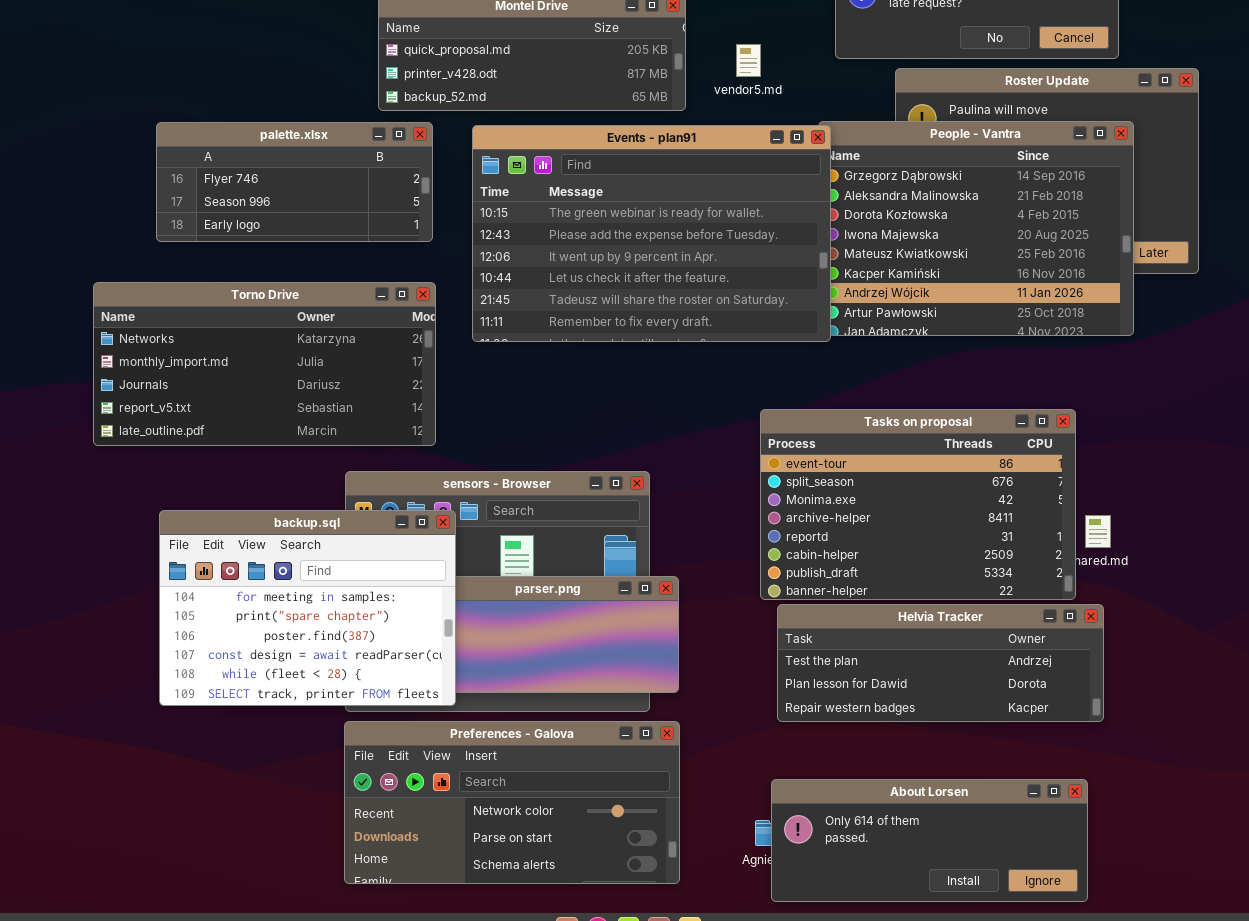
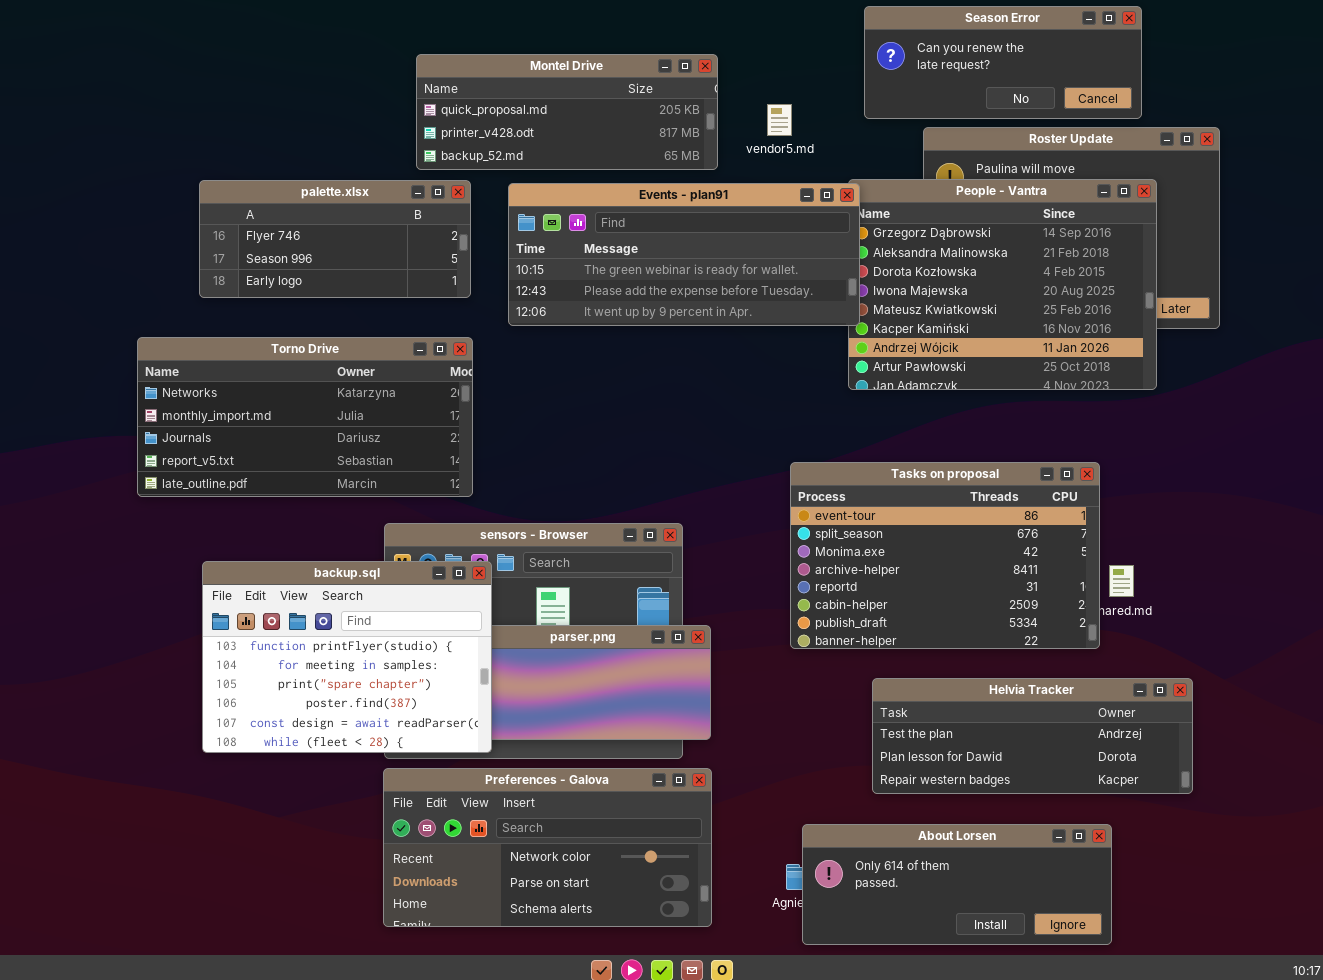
Events - plan91: [472,125,831,342] -> [508,183,860,326], resized
backup.sql: [159,510,456,706] -> [202,561,492,753], scrolled up 1 row
Helvia Tracker: [777,604,1104,722] -> [872,678,1193,794], moved

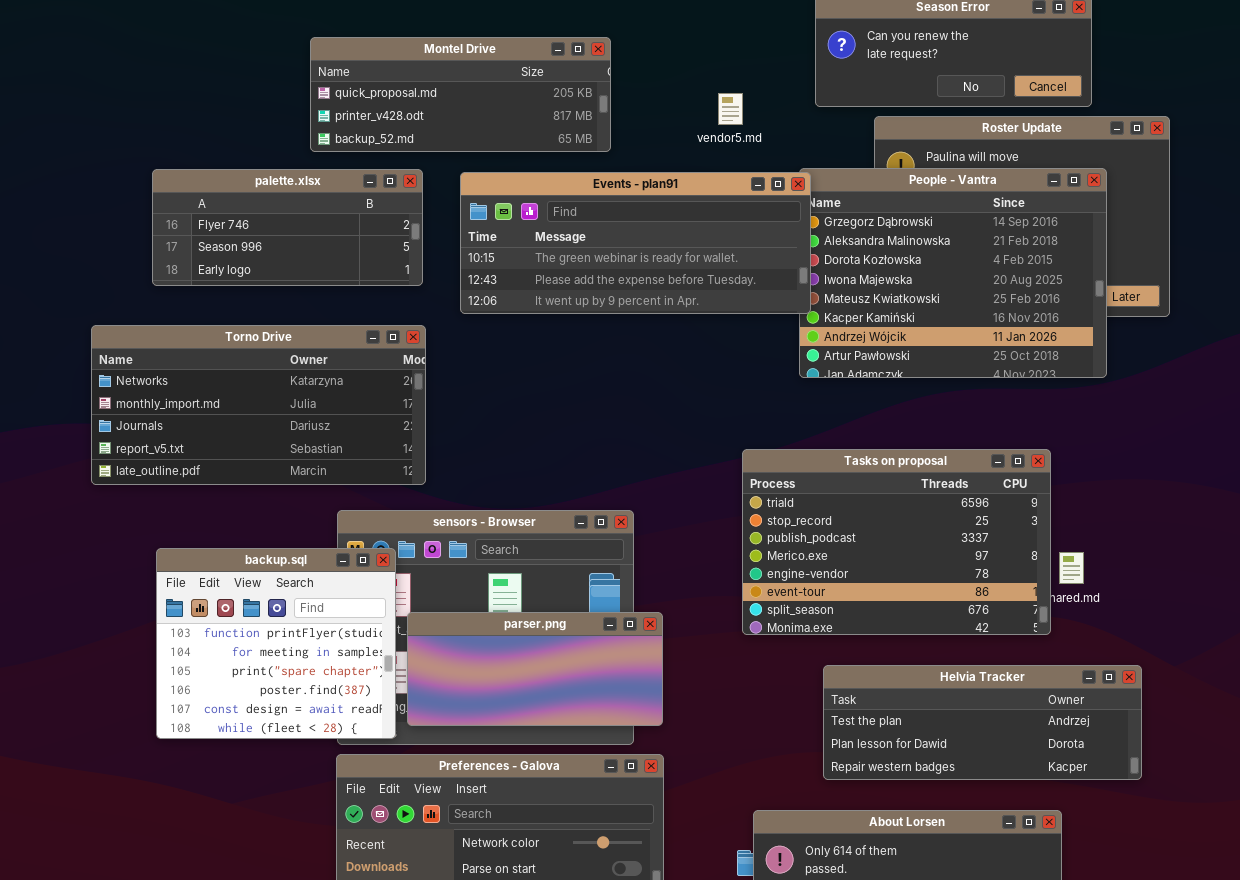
Montel Drive: [416,54,718,170] -> [310,37,611,152], moved
Tasks on proposal: [790,462,1100,649] -> [742,449,1051,635], scrolled up 5 rows
backup.sql: [202,561,492,753] -> [156,548,396,739], resized

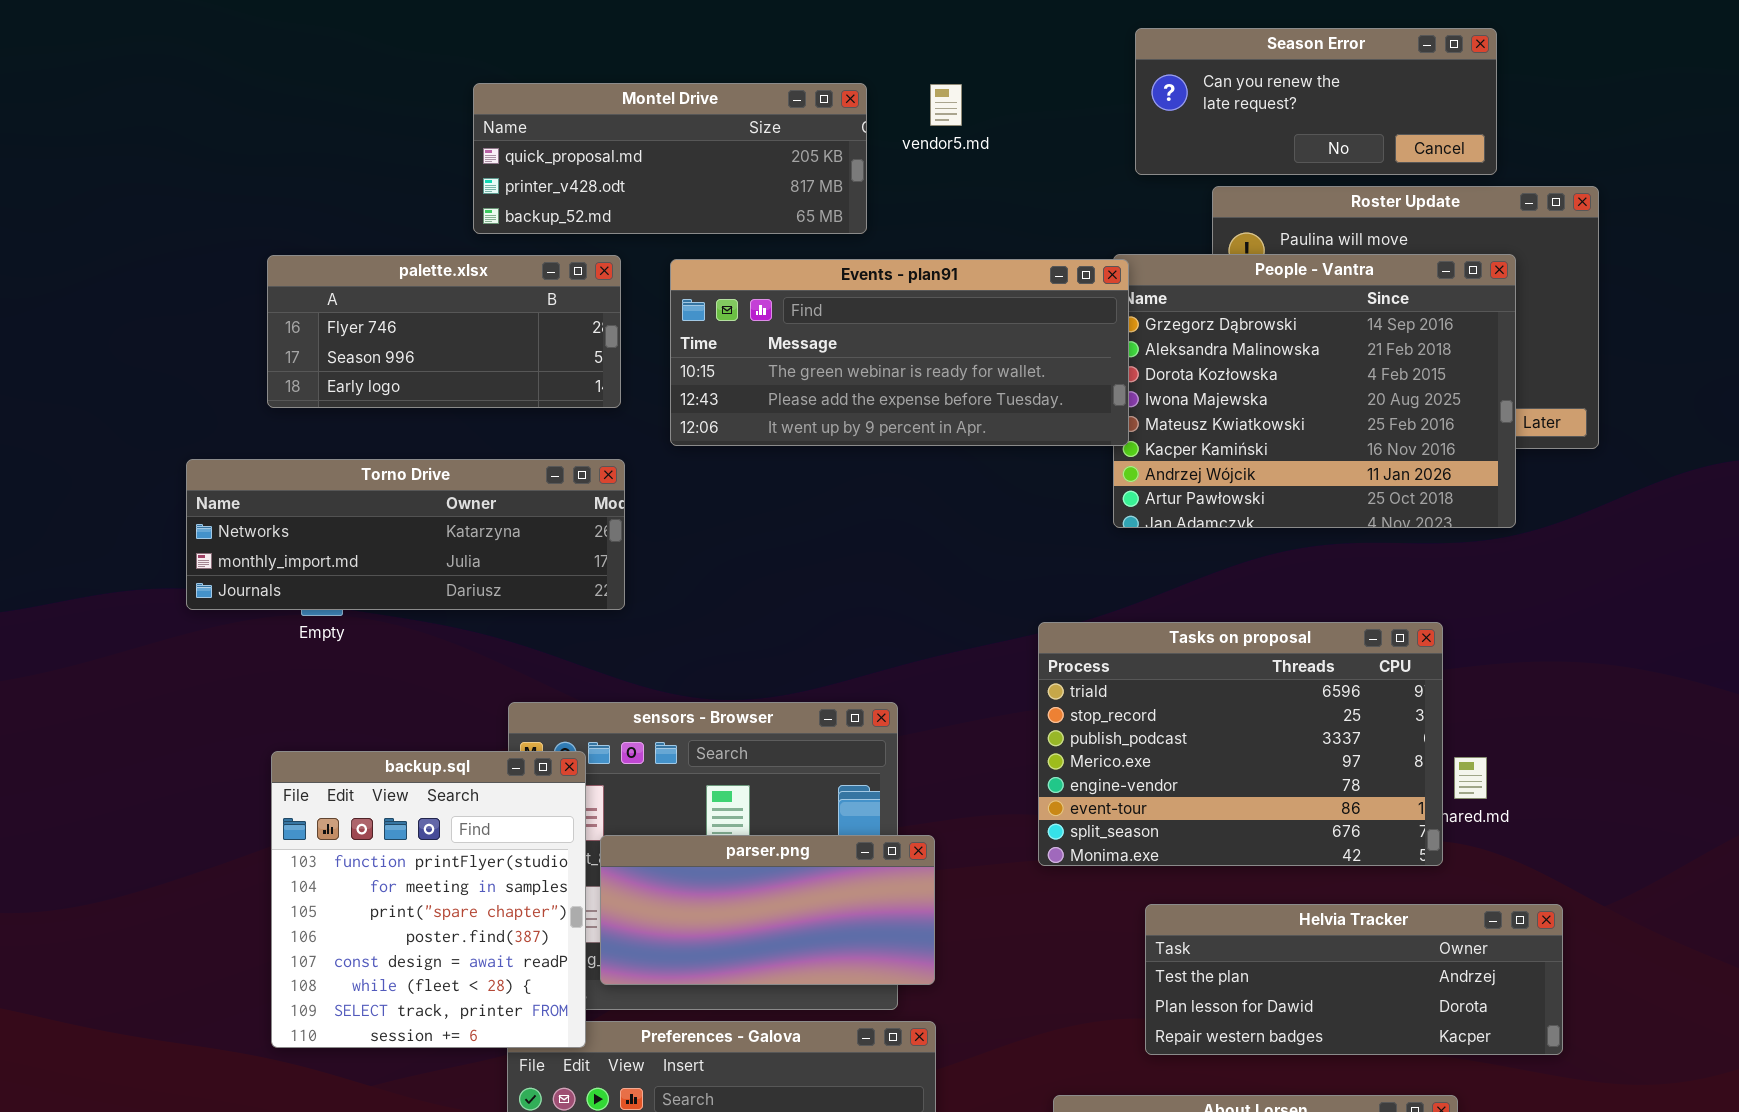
vendor5.md: [718,93,743,125] -> [930,84,962,126], moved
Torno Drive: [91,325,426,485] -> [186,459,625,610], resized
backup.sql: [156,548,396,739] -> [271,751,586,1048], resized

